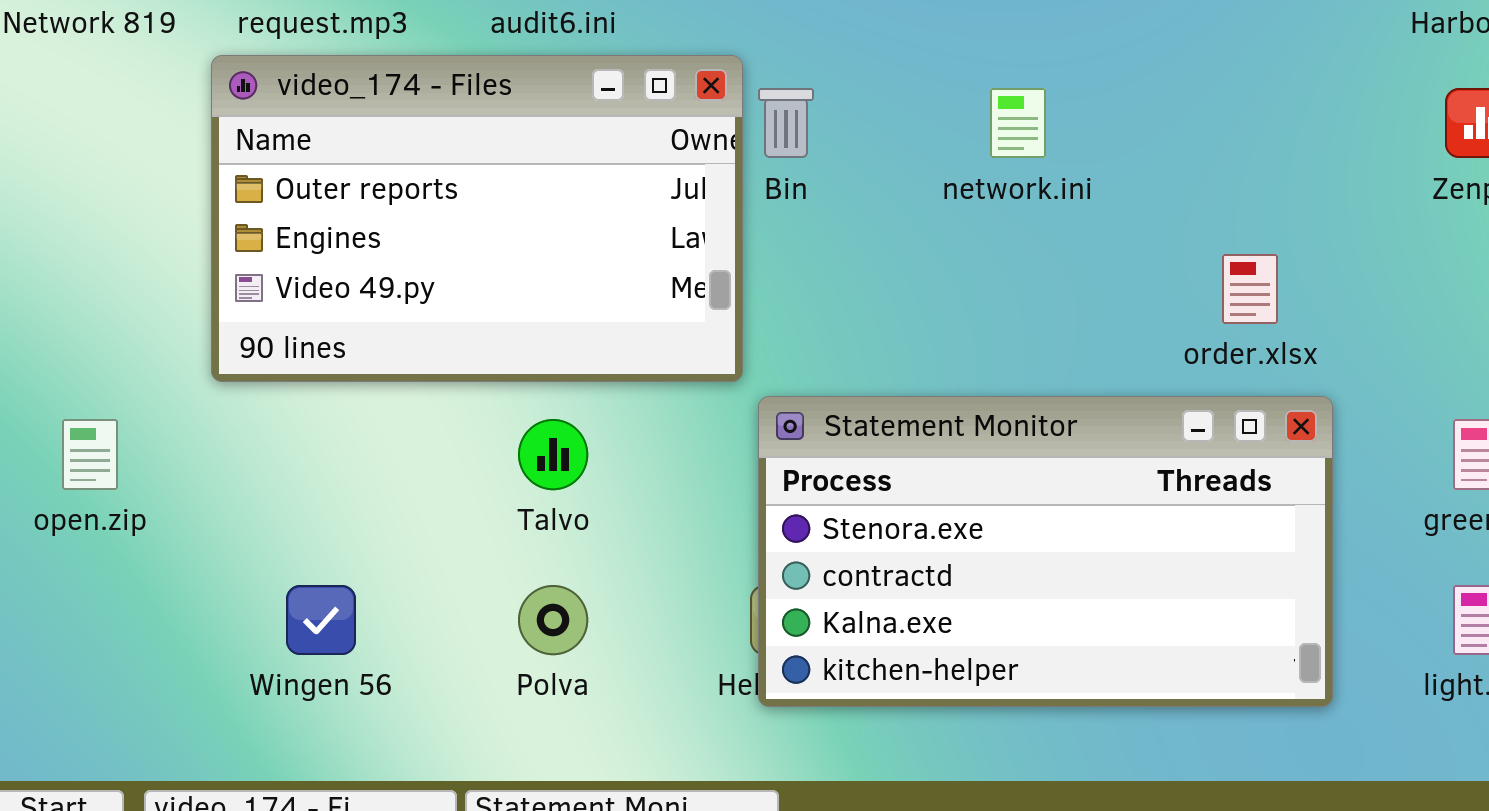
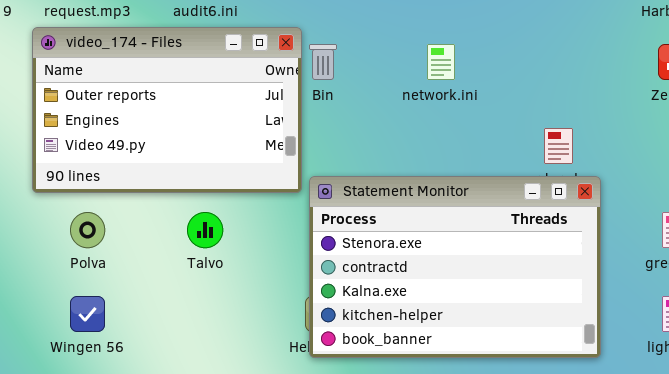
Statement Monitor: [758,396,1333,707] -> [309,176,601,358], resized
Polva: [518,585,588,655] -> [70,212,105,248], moved

